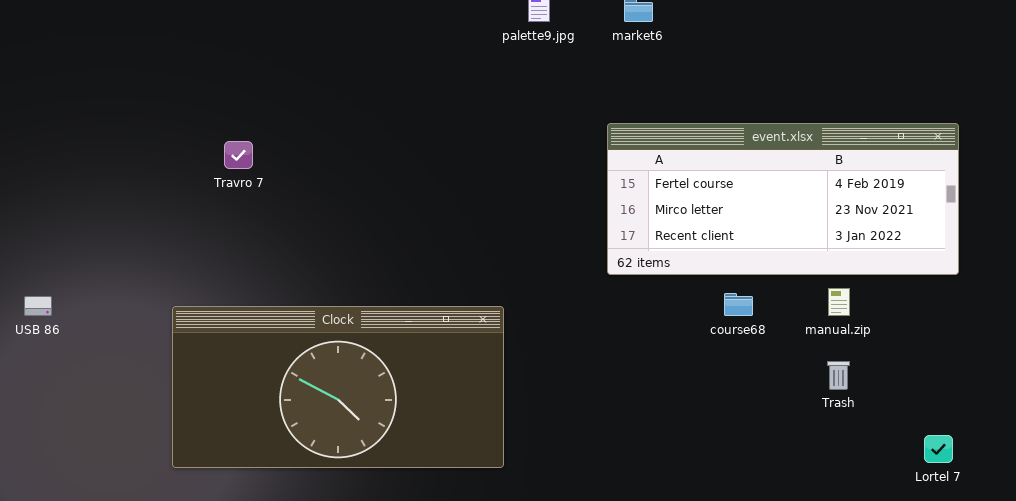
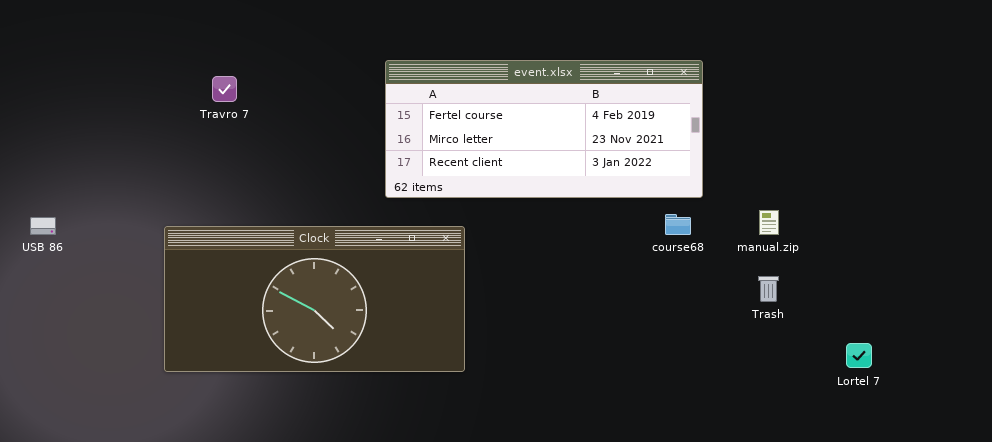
event.xlsx: [607,123,959,275] -> [385,60,703,198], moved

